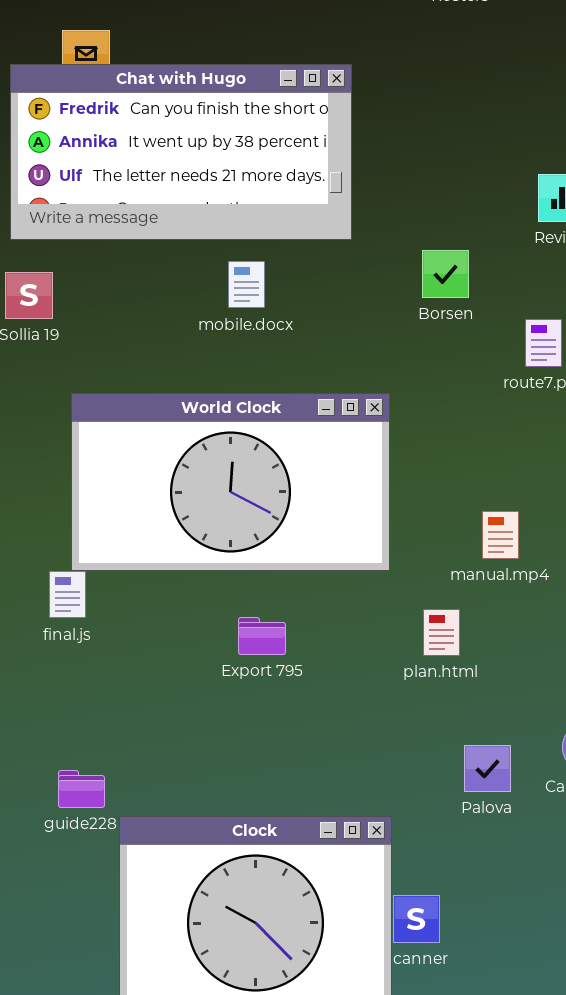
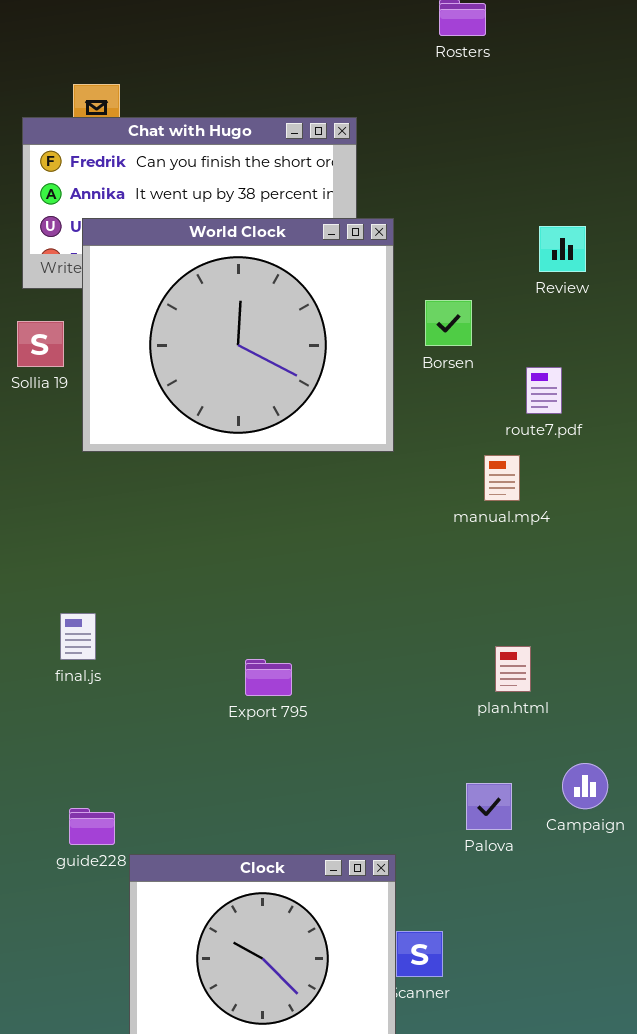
World Clock: [71,393,390,571] -> [82,218,394,452], moved, resized
manual.mp4: [482,511,519,559] -> [484,455,520,501], moved
plan.html: [423,609,460,656] -> [495,646,531,692], moved

